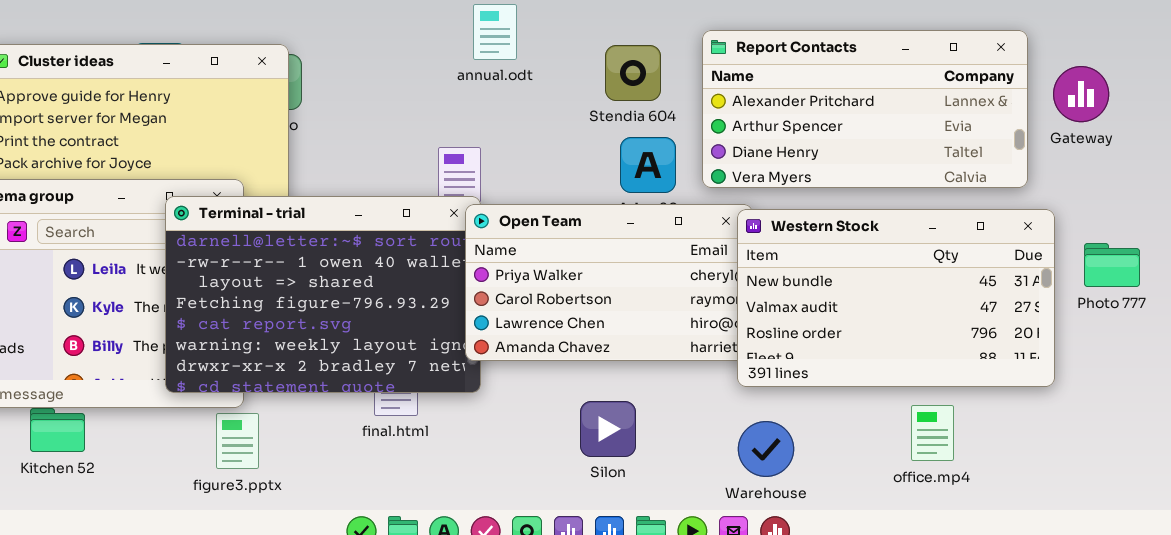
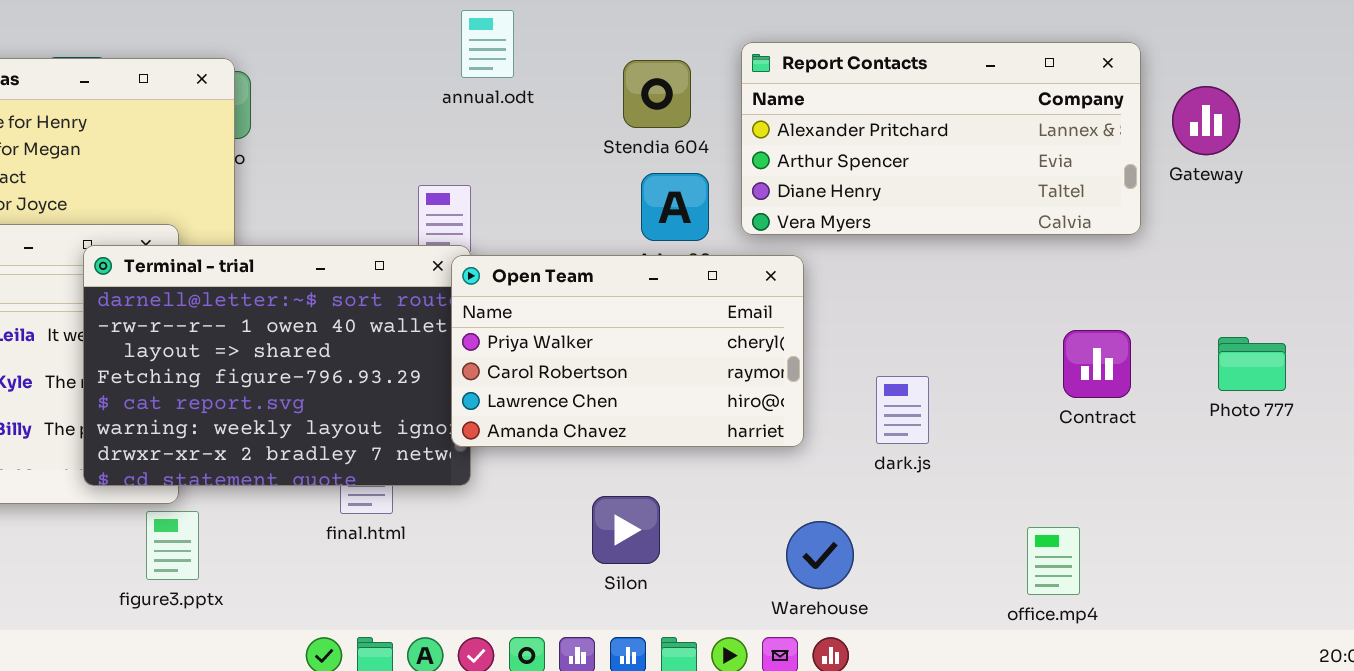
Western Stock: [737,209,1055,387] -> none, closed
Photo 777: [1084,243,1140,287] -> [1218,337,1286,391], moved
office.mp4: [911,405,954,461] -> [1027,527,1080,595], moved

